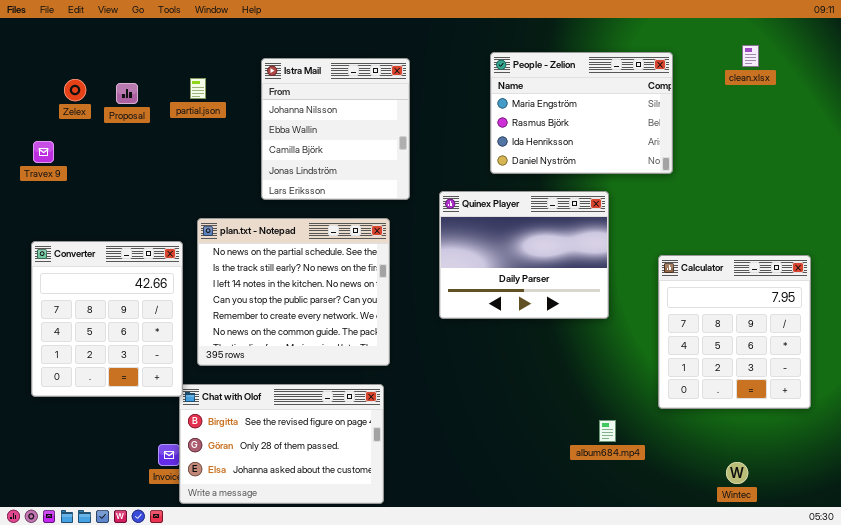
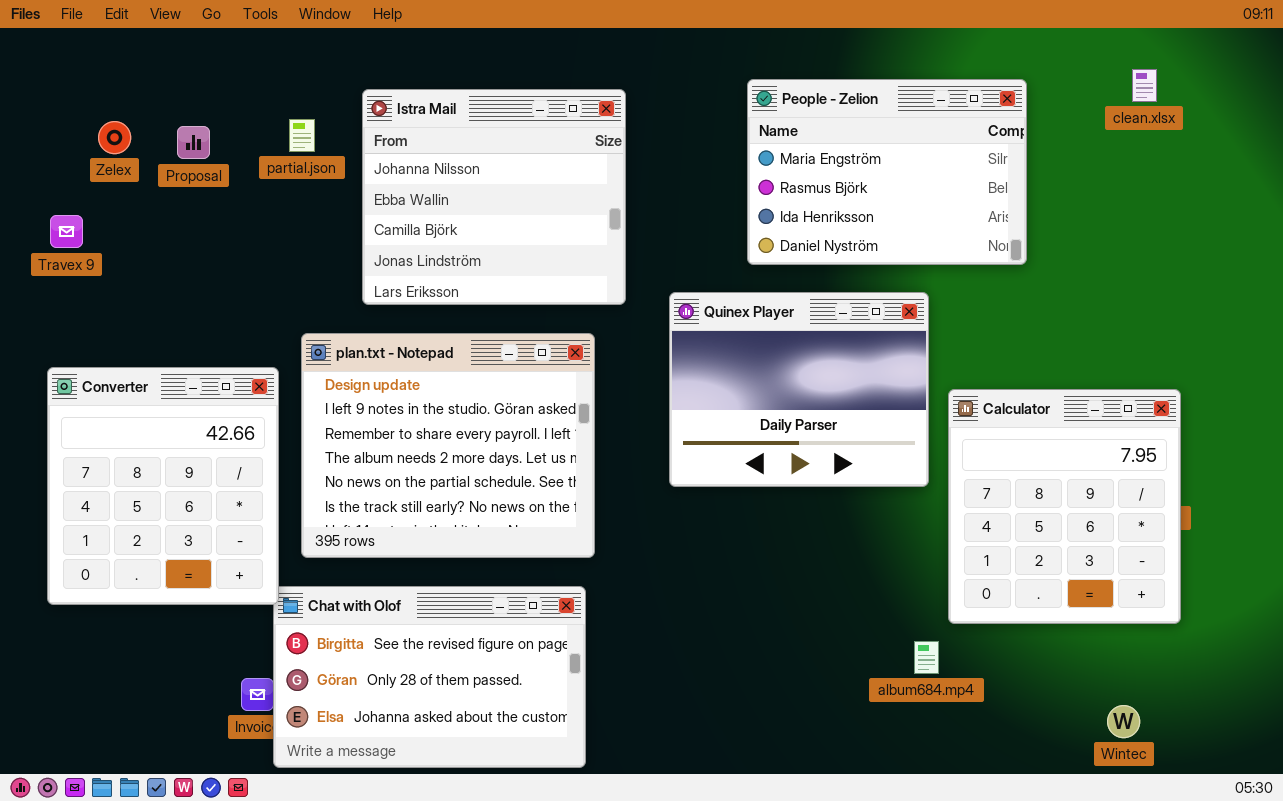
Istra Mail: [261,58,410,200] -> [362,89,626,305], resized
plan.txt - Notepad: [197,218,390,366] -> [301,333,595,558], scrolled up 4 rows
Calculator: [658,255,811,409] -> [948,389,1181,624], moved

